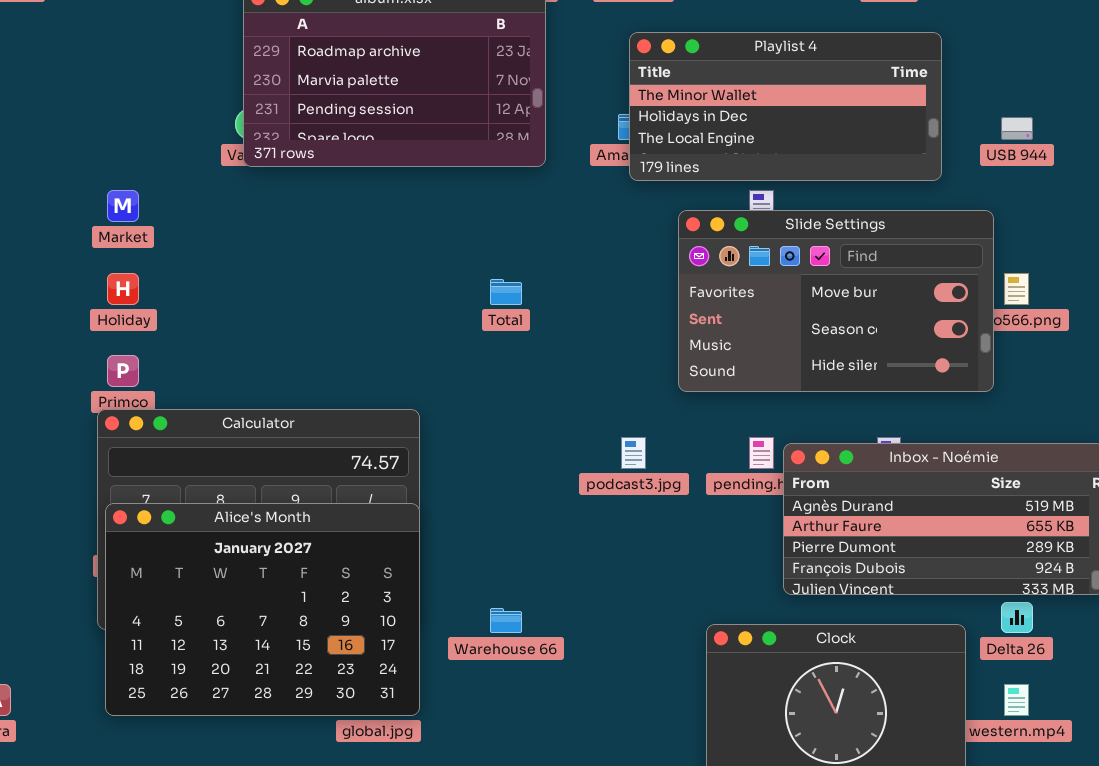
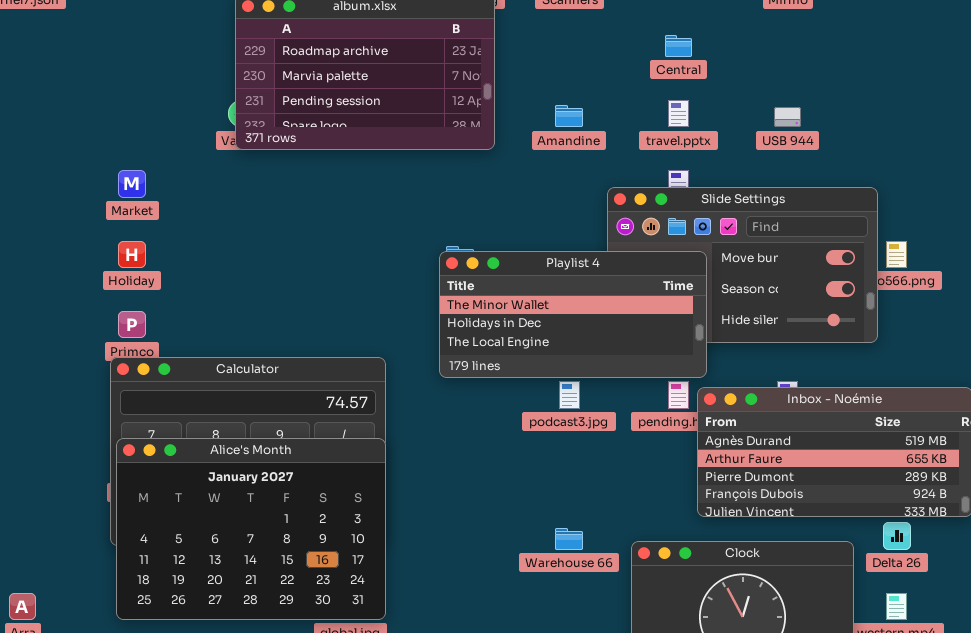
Playlist 4: [629,32,942,181] -> [439,251,707,378], moved
USB 944: [1001,117,1033,140] -> [774,107,801,127], moved
Warehouse 66: [490,608,522,633] -> [555,528,583,550], moved

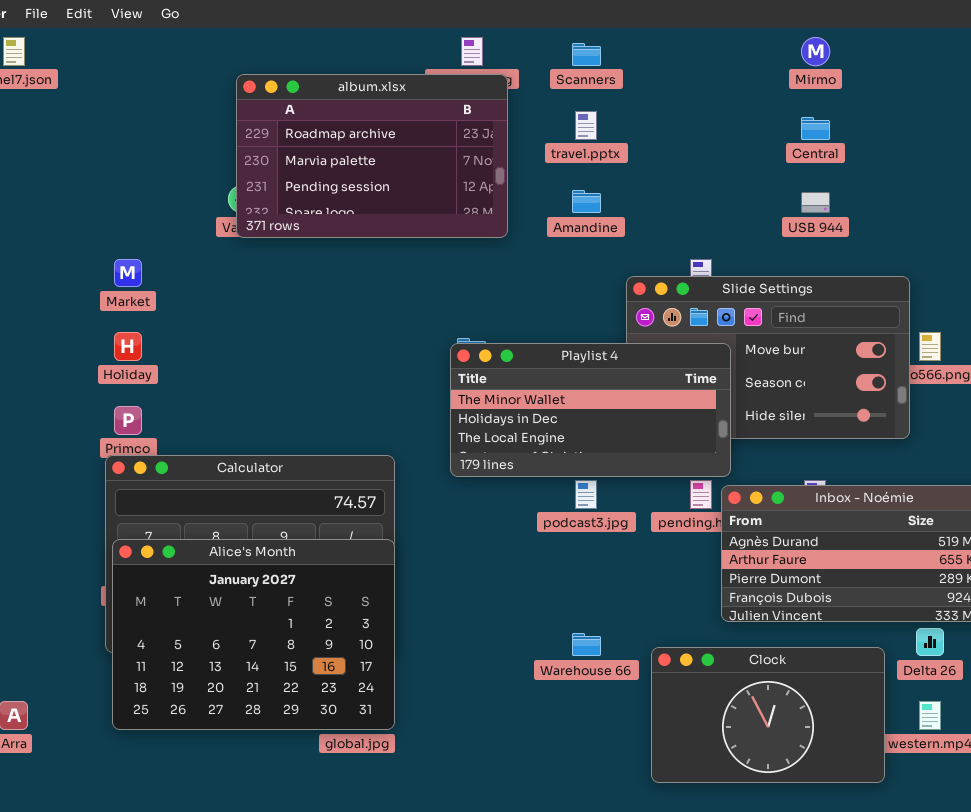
Central: [665,35,692,57] -> [801,117,830,140], moved
travel.pptx: [668,100,689,127] -> [575,111,597,140], moved

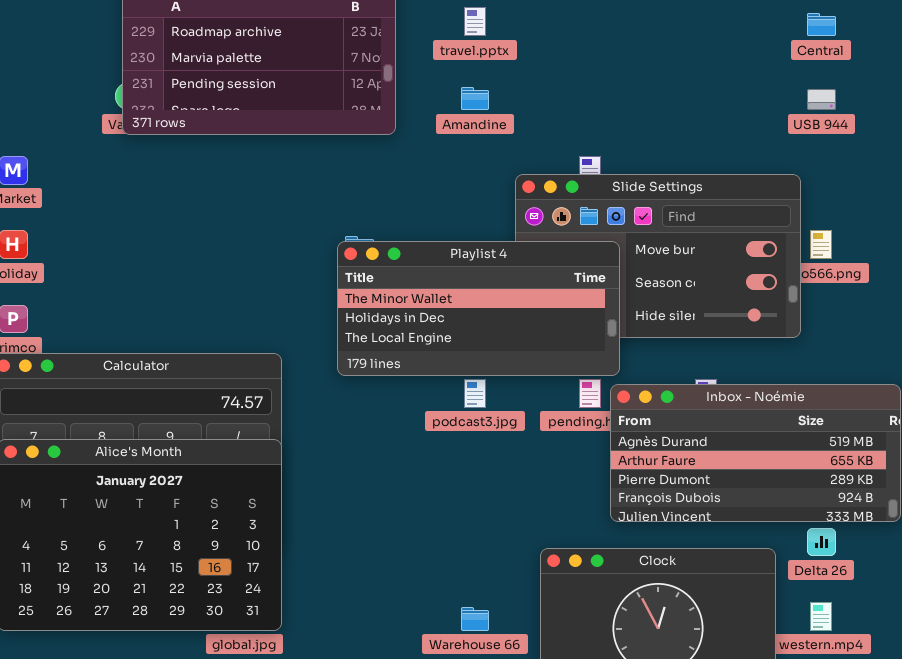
Central: [801,117,830,140] -> [807,13,836,36], moved
USB 944: [801,192,830,213] -> [807,89,836,110], moved
Warehouse 66: [572,633,601,656] -> [461,607,489,631], moved

